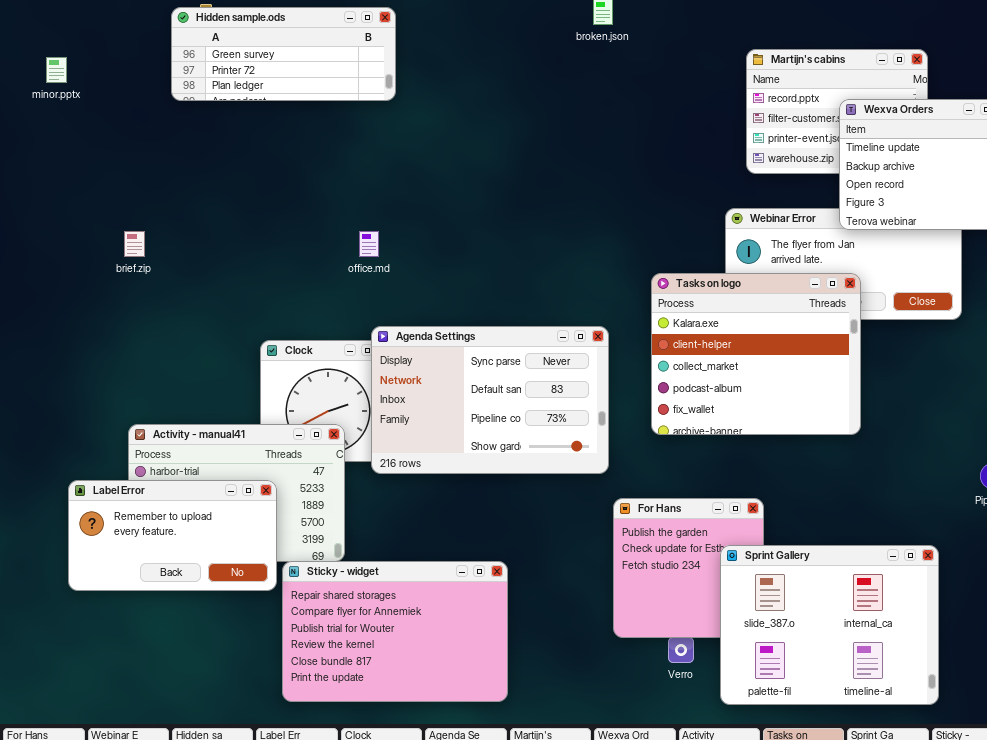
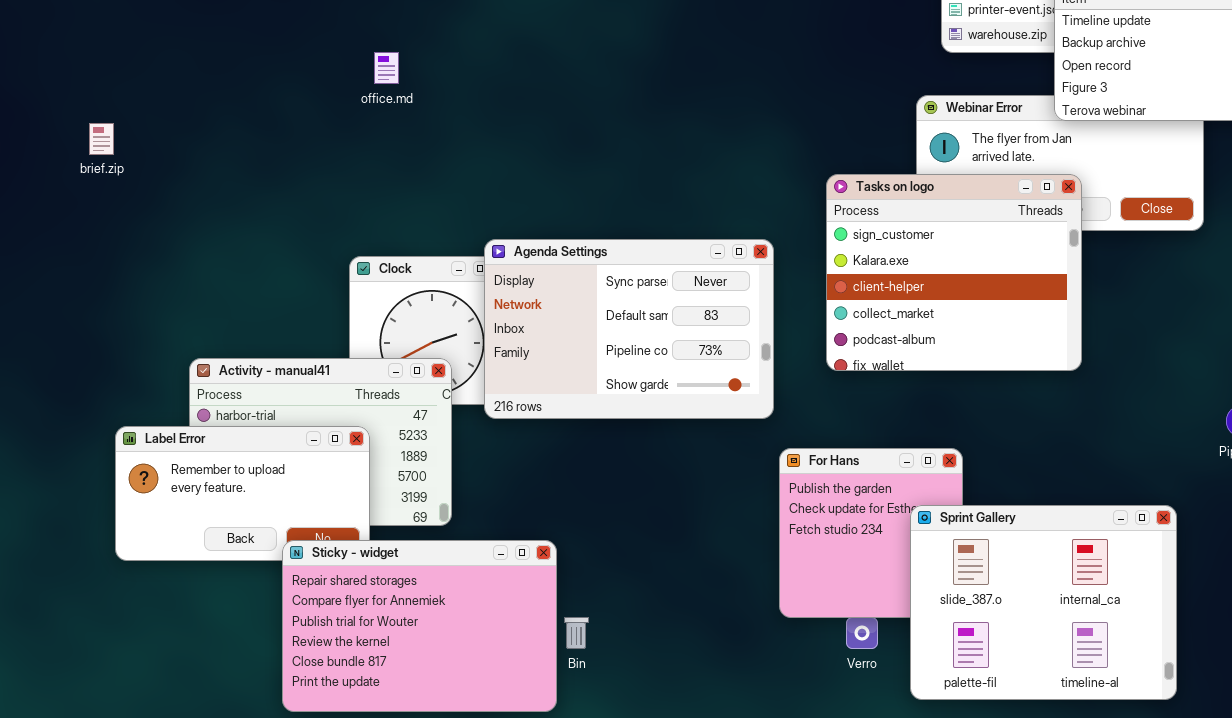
brief.zip: [124,231,145,257] -> [89,123,114,155], moved
office.md: [359,231,379,257] -> [374,52,399,84], moved
Tasks on logo: [651,273,861,435] -> [826,174,1082,371], scrolled up 1 row
Sticky - widget: [282,561,508,702] -> [282,540,557,712], moved

